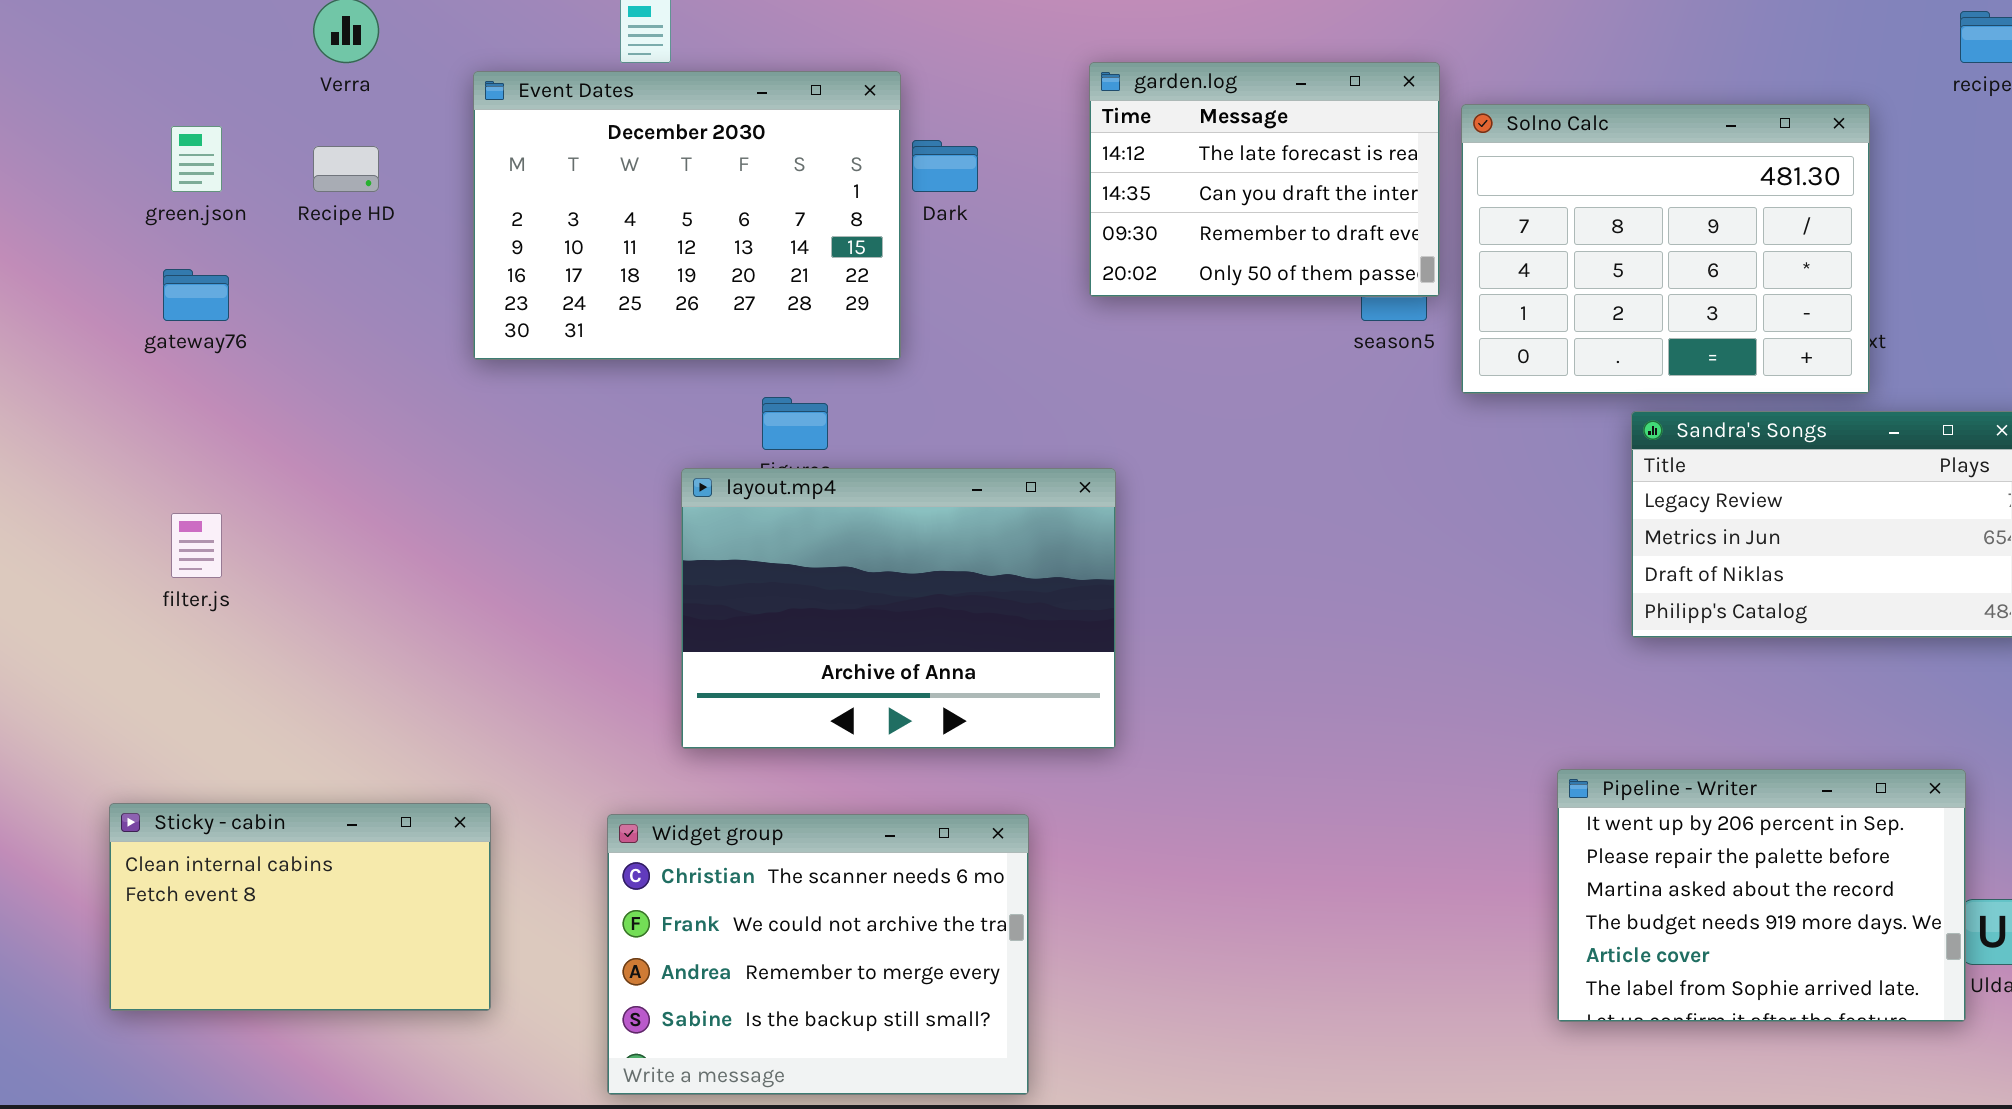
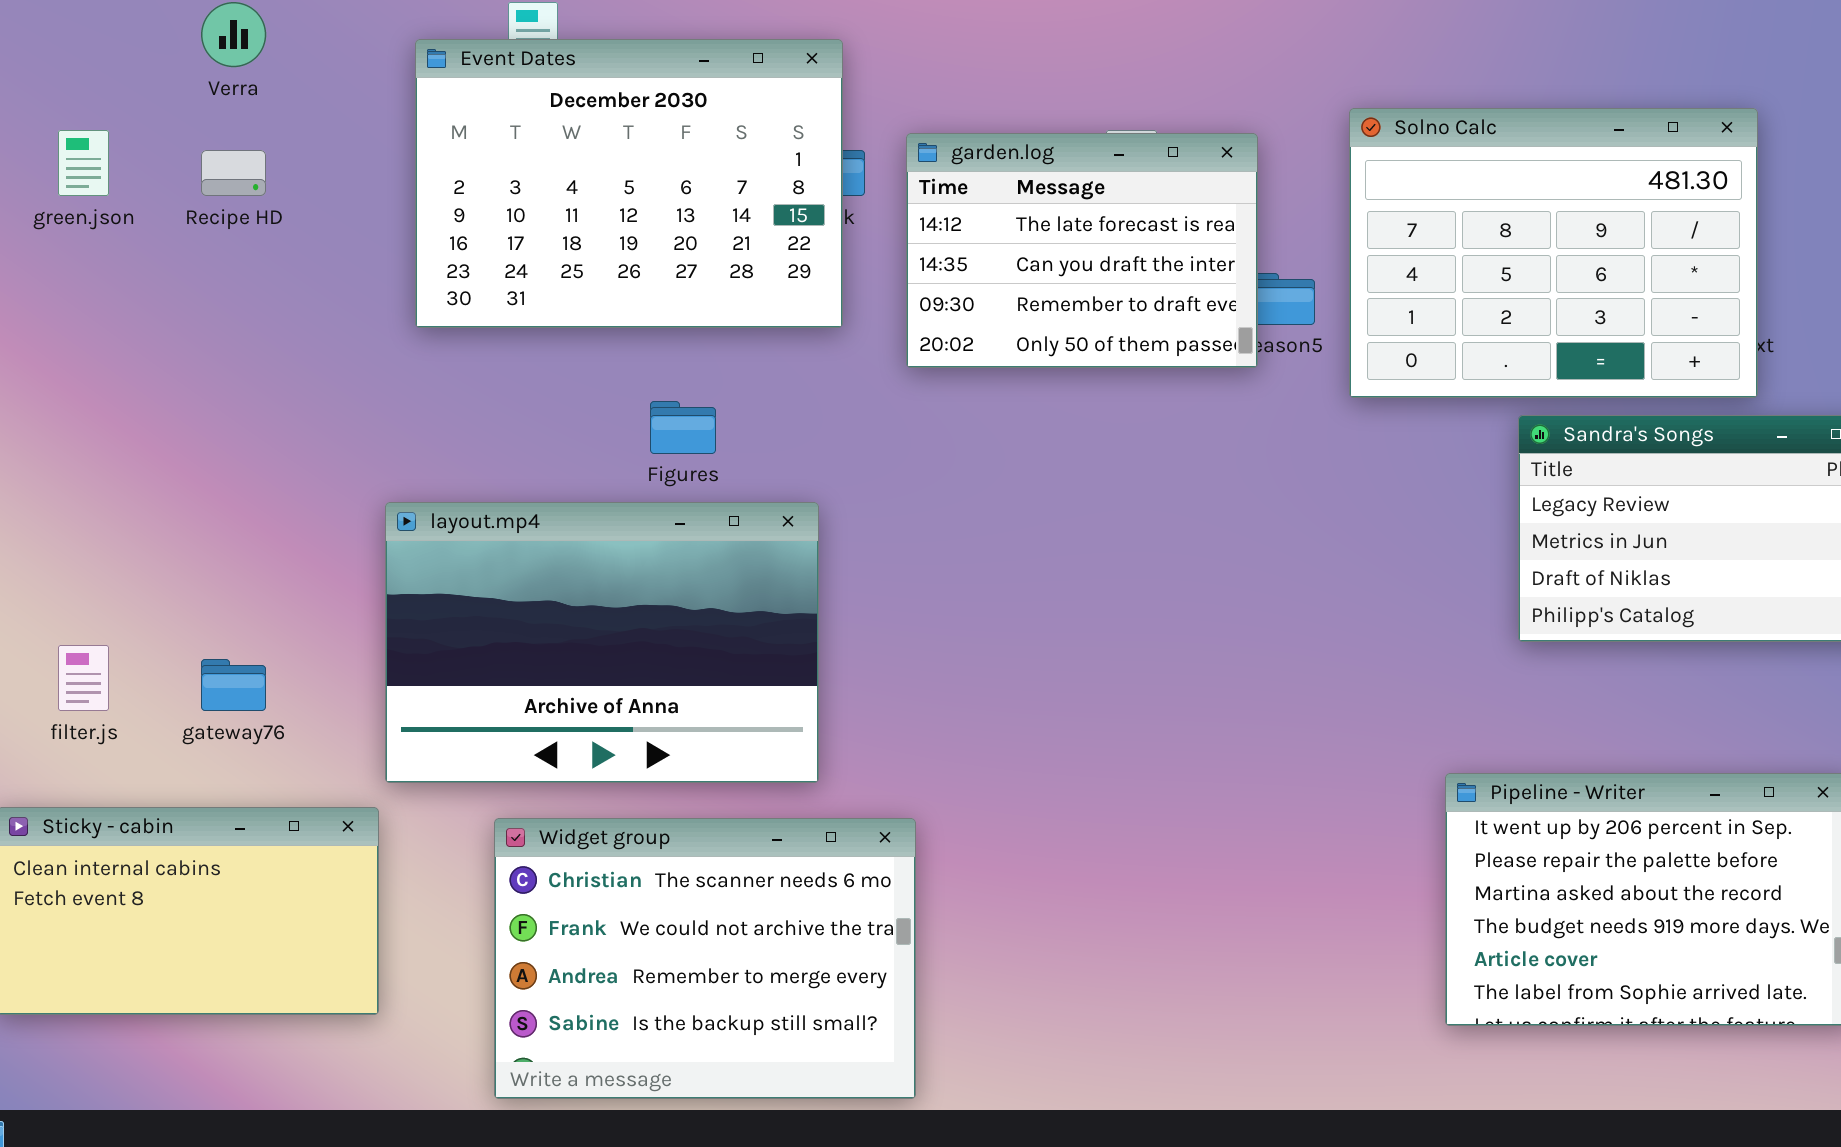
garden.log: [1089,62,1440,297] -> [906,133,1258,368], moved
Event Dates: [473,71,901,360] -> [415,39,843,328], moved
gateway76: [163,269,229,321] -> [201,659,266,711], moved
layout.mp4: [681,468,1116,749] -> [385,502,819,783], moved
filter.js: [171,513,222,578] -> [58,645,109,711], moved

